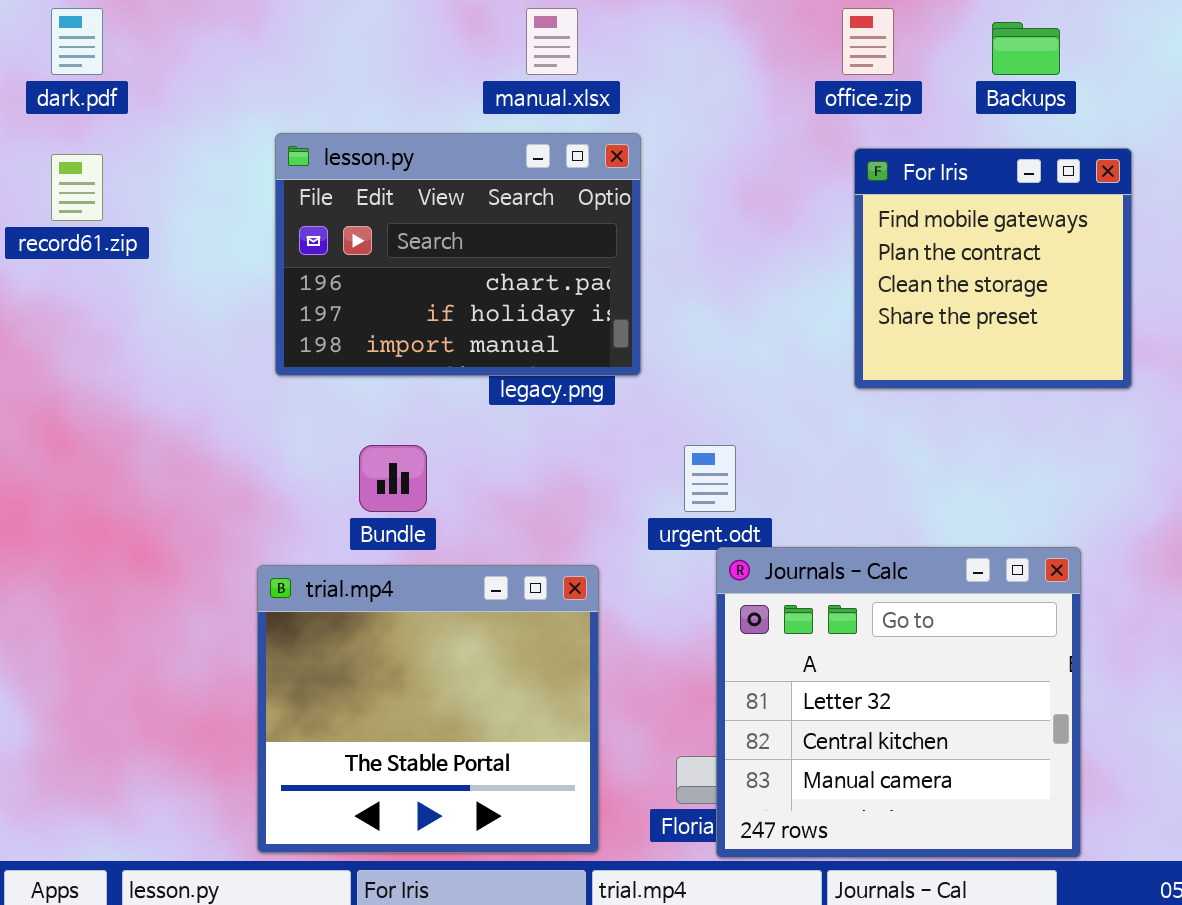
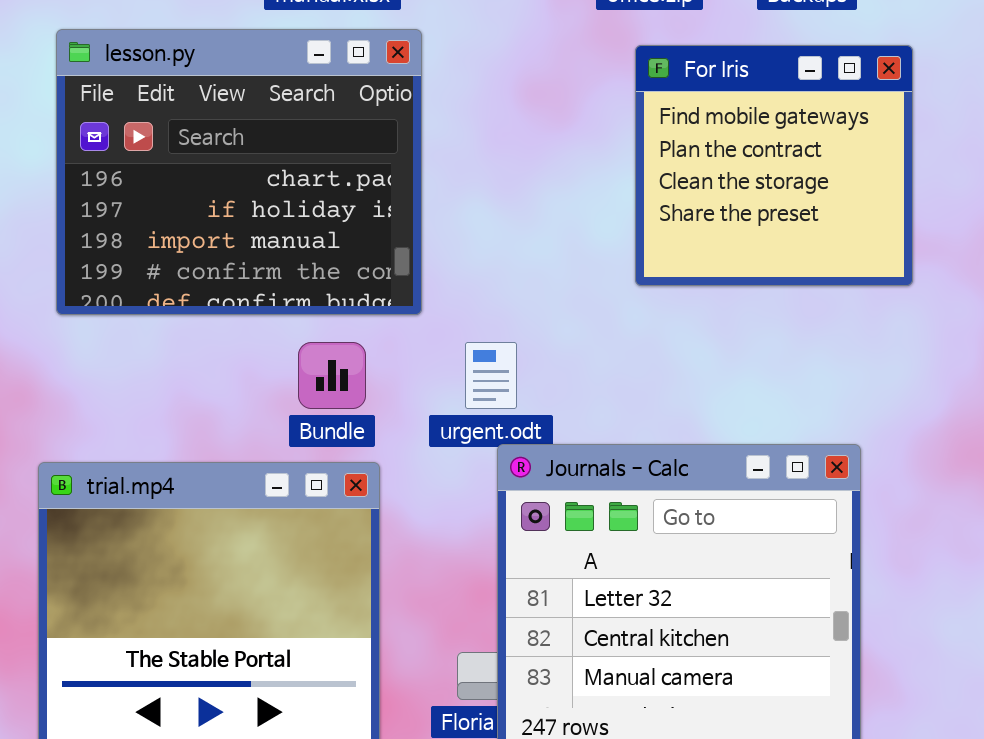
lesson.py: [275,133,641,376] -> [56,29,422,315], resized
Bundle: [359,445,427,512] -> [298,342,366,409], moved

